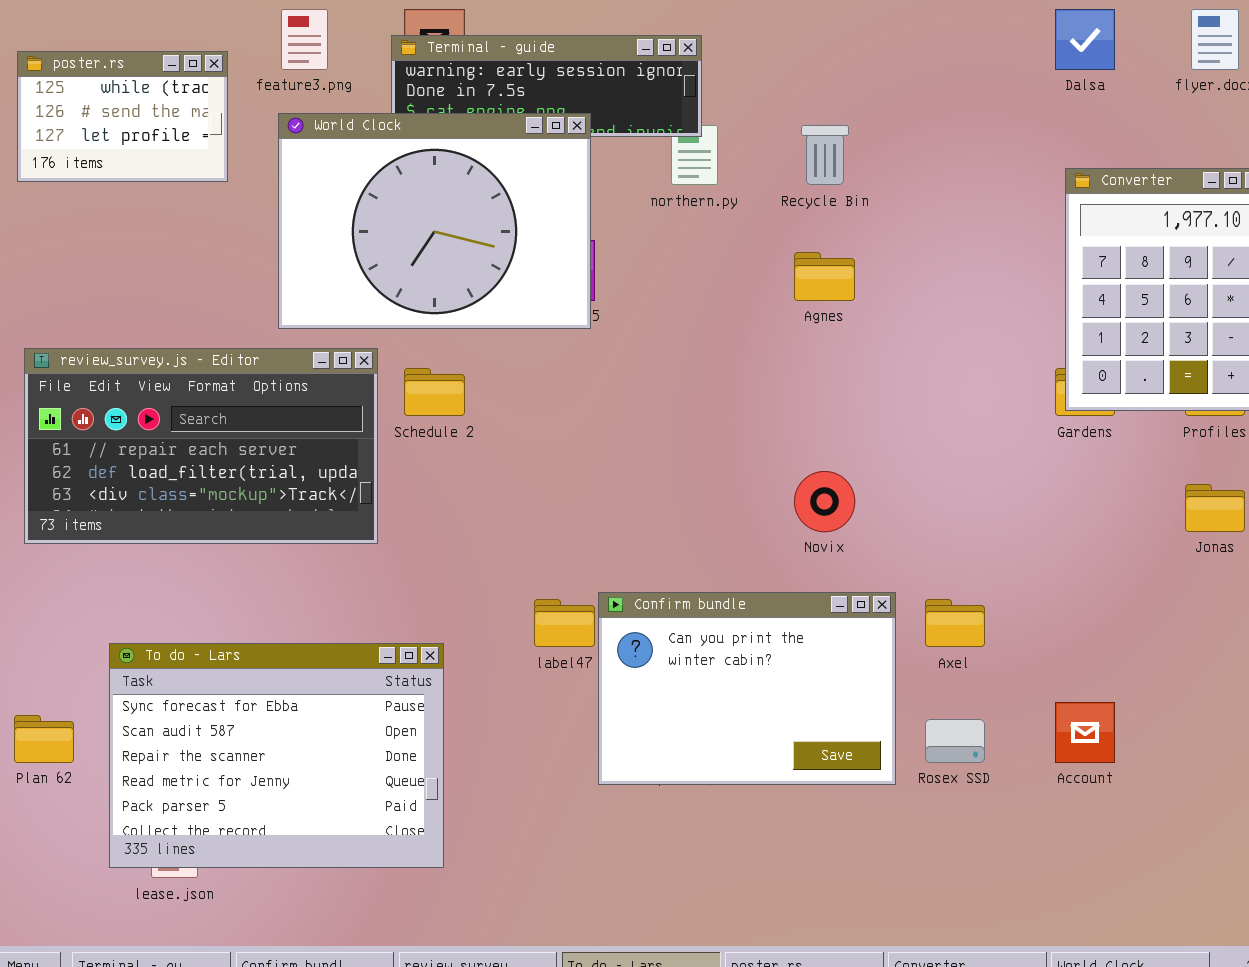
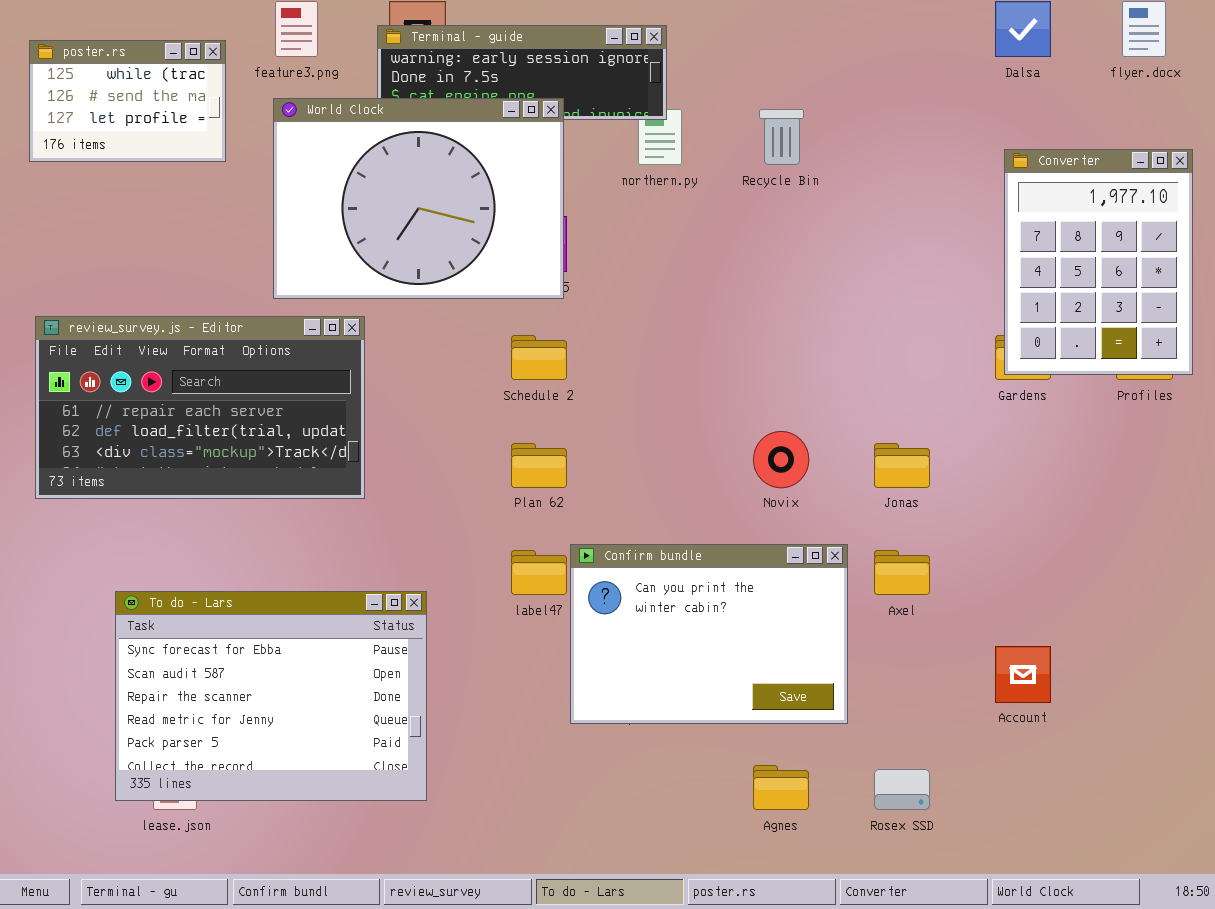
Agnes: [794,252,855,301] -> [753,765,809,810], moved
Schedule 2: [404,368,465,416] -> [511,335,567,380], moved
Jonas: [1185,484,1245,532] -> [874,443,930,488], moved
Plan 62: [14,715,74,763] -> [511,443,567,488], moved
Rosex SSD: [925,719,985,763] -> [874,769,930,810], moved

